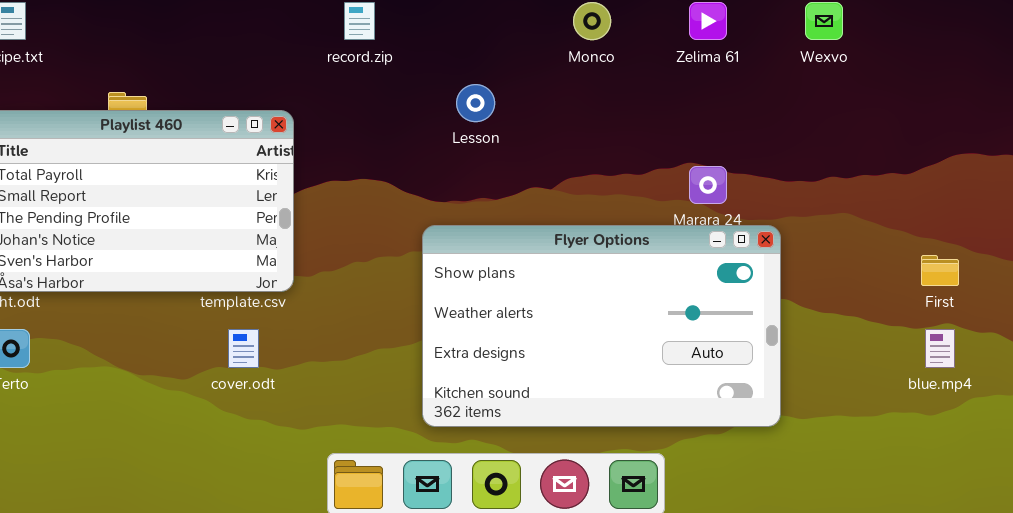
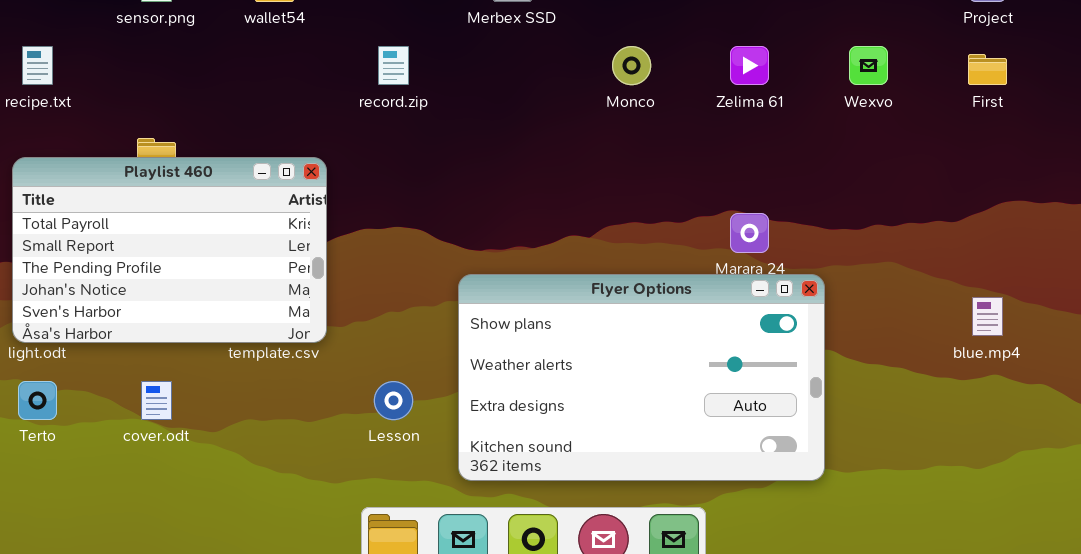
Lesson: [456,84,495,122] -> [374,381,413,420], moved
First: [921,255,959,286] -> [968,54,1007,85], moved
cover.odt: [228,329,259,368] -> [141,381,172,420], moved
blue.mp4: [925,329,955,368] -> [972,297,1003,336], moved

